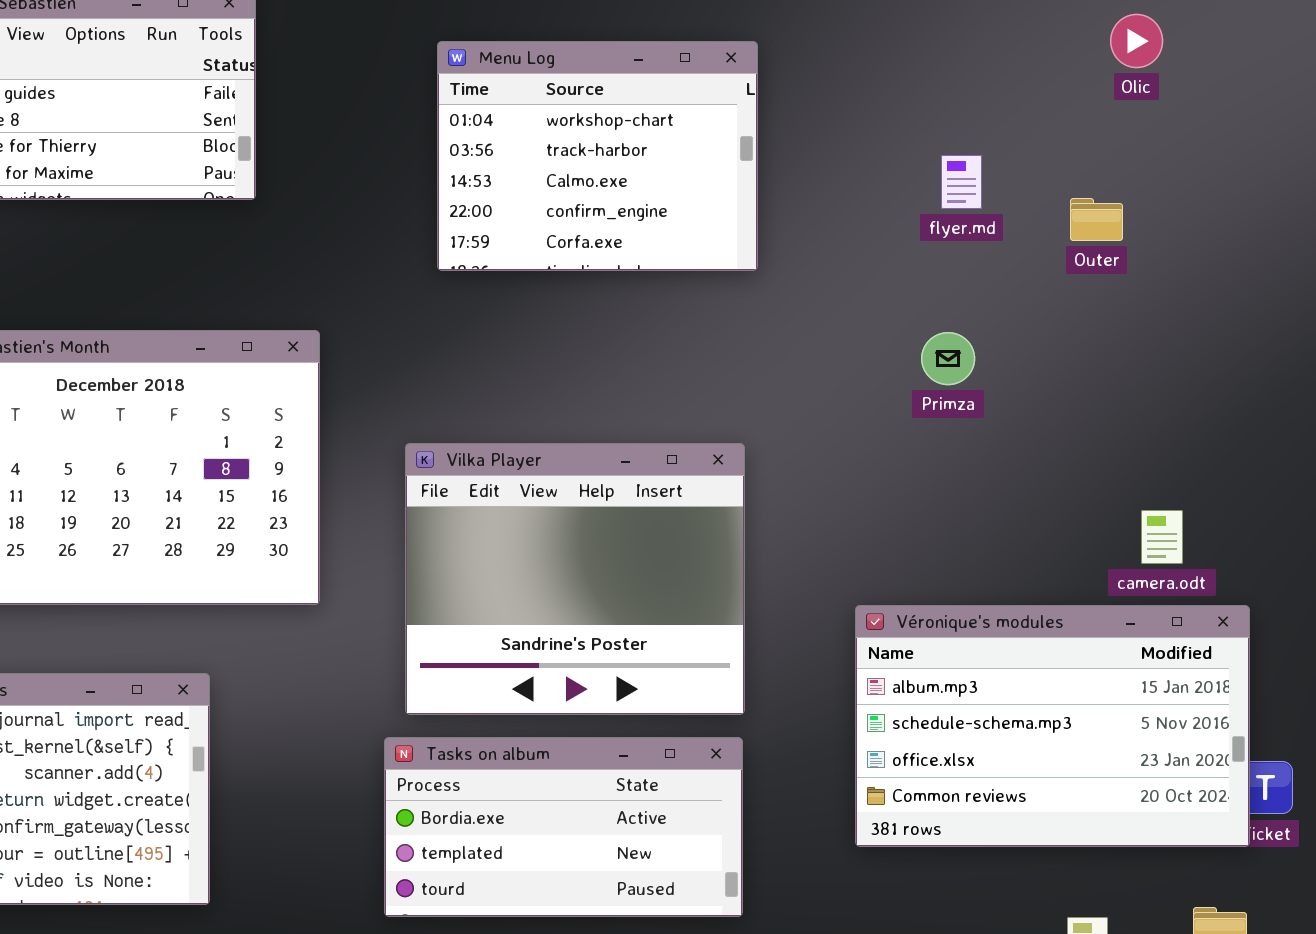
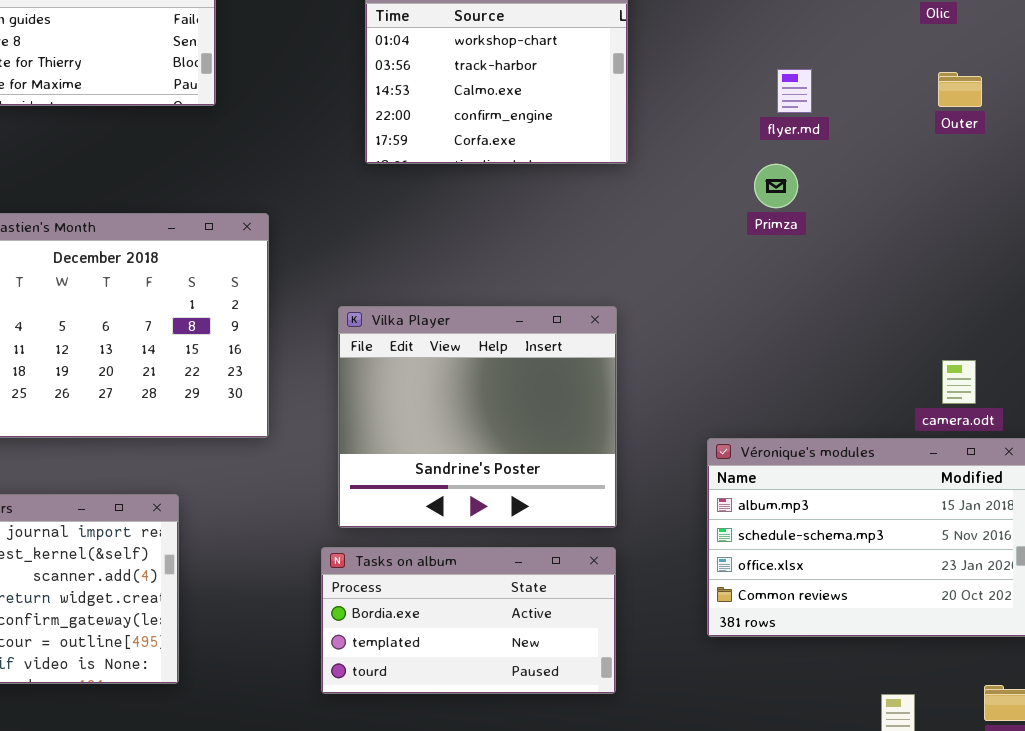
Outer: [1070,198,1123,241] -> [938,72,982,107], moved
Primza: [921,332,975,385] -> [754,164,798,208], moved

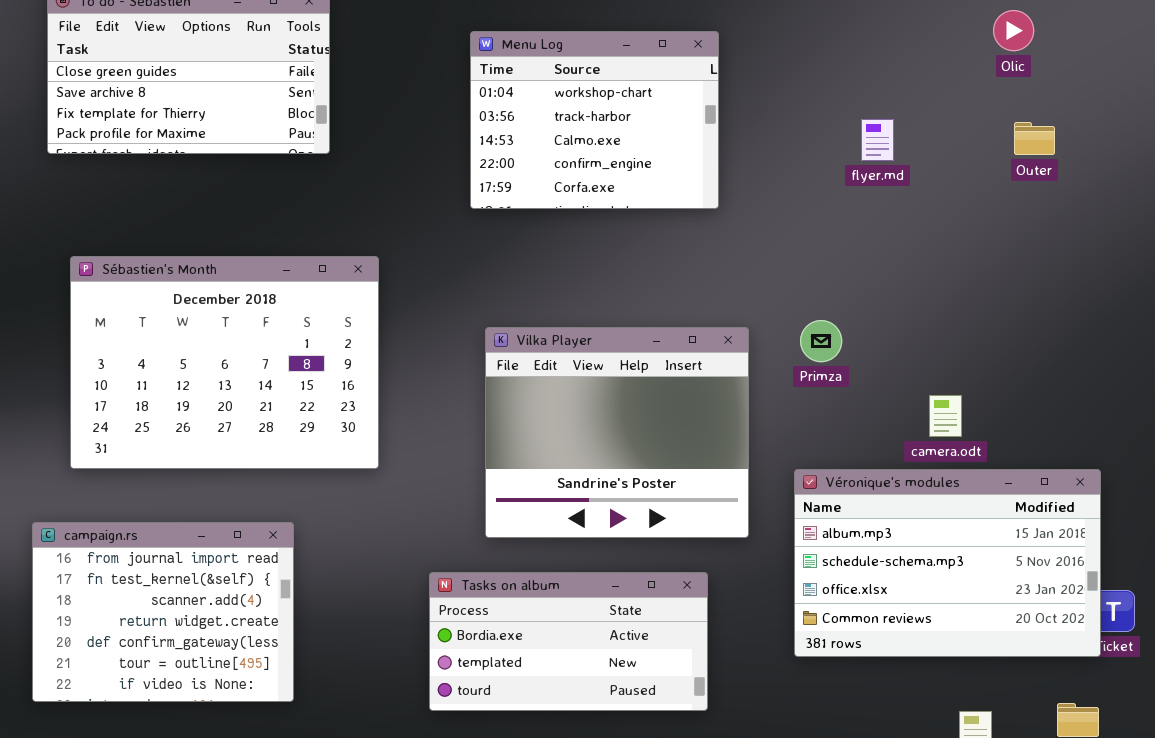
Primza: [754,164,798,208] -> [800,320,842,362], moved
Vilka Player: [338,306,617,528] -> [485,327,749,538], moved
camera.odt: [942,360,976,404] -> [929,395,962,437], moved

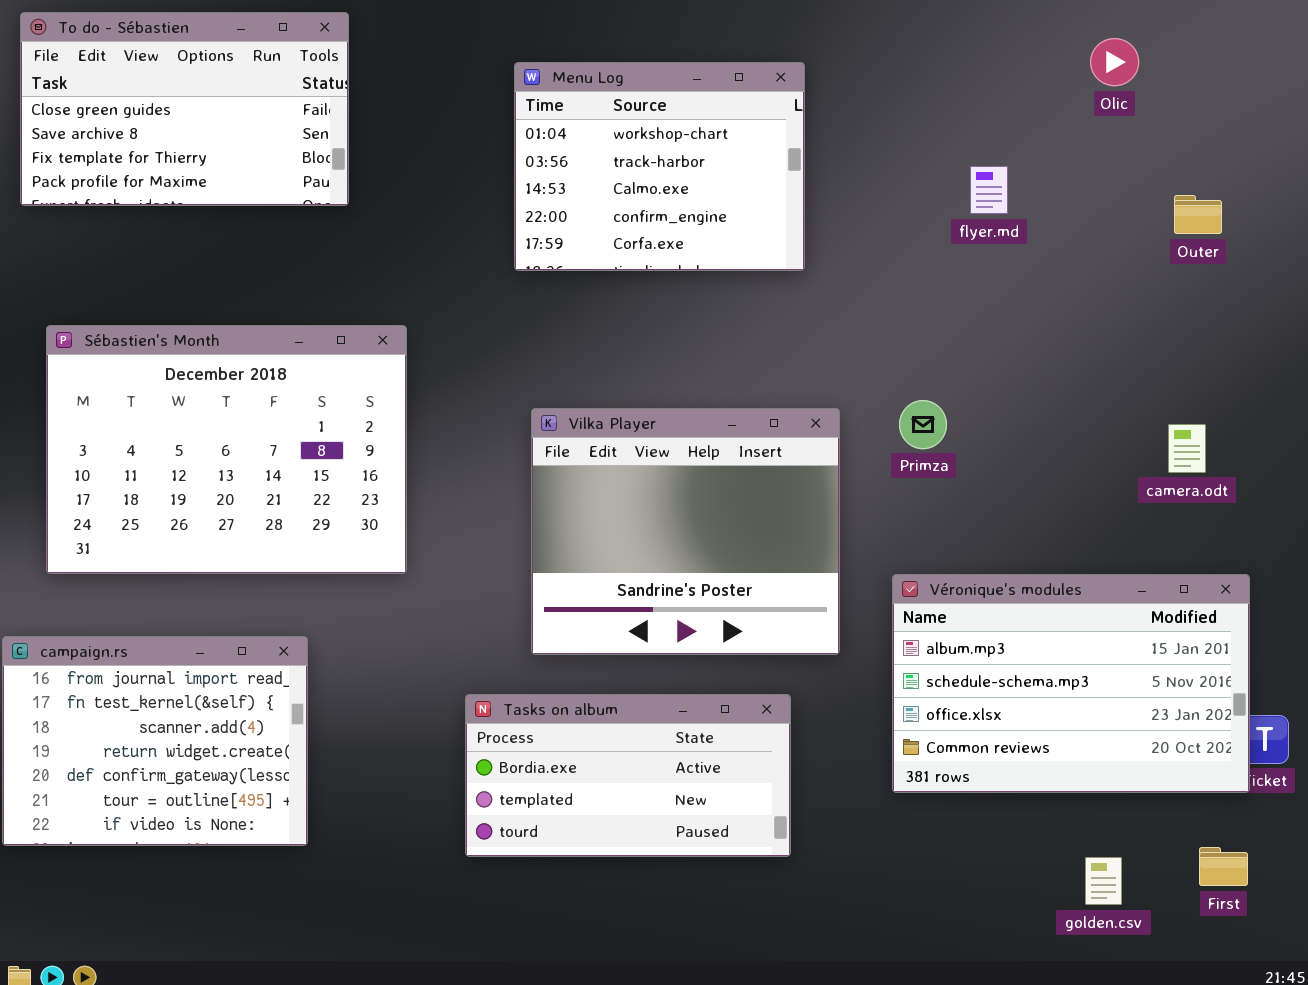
Olic: [993,10,1034,51] -> [1090,38,1139,86], moved
Outer: [1014,122,1055,155] -> [1174,195,1222,234], moved
camera.odt: [929,395,962,437] -> [1168,424,1206,473], moved

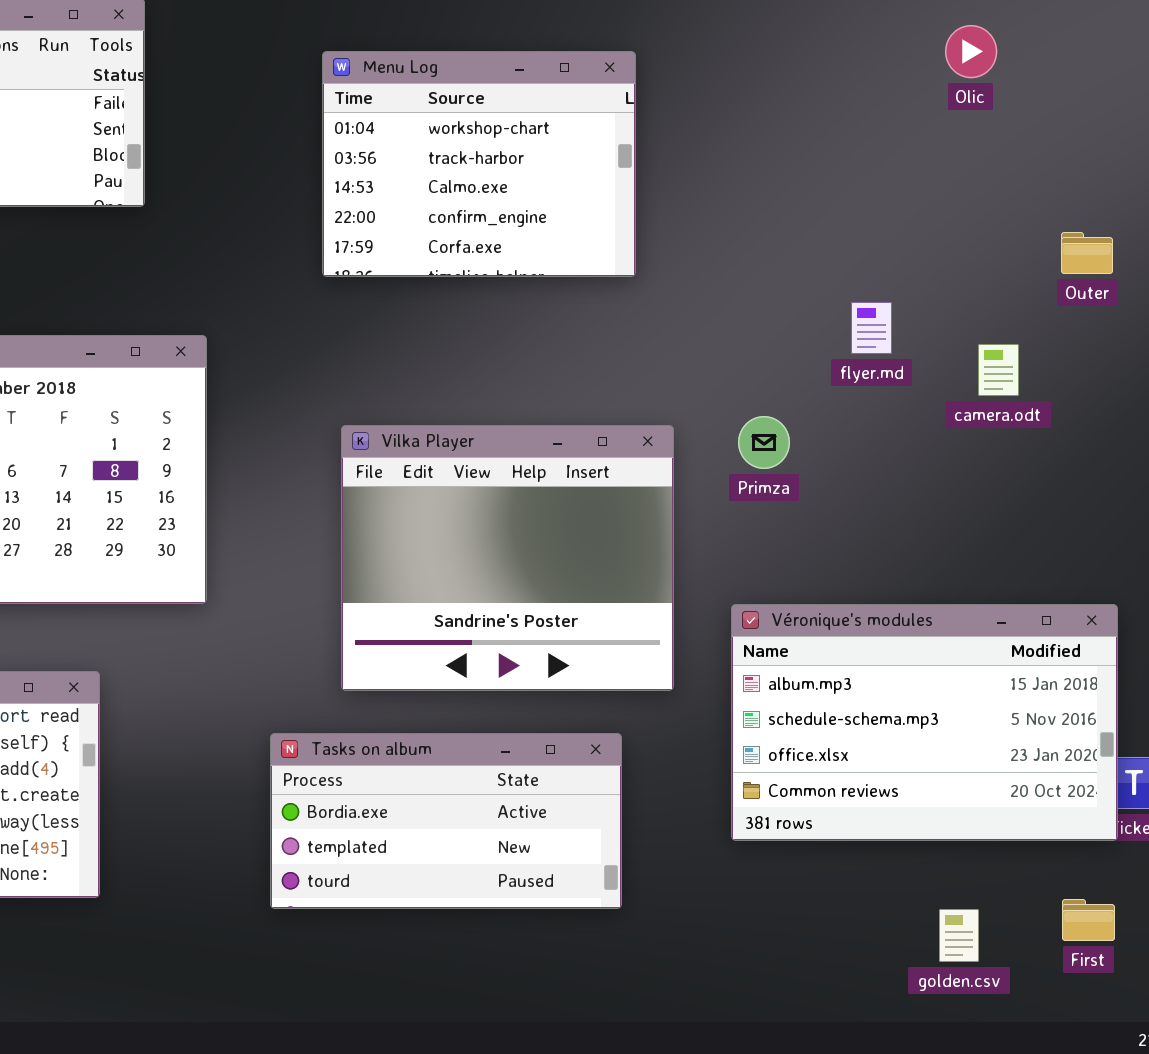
flyer.md: [970,166,1008,214] -> [851,302,892,354], moved
Outer: [1174,195,1222,234] -> [1061,232,1113,274], moved
camera.odt: [1168,424,1206,473] -> [978,344,1019,396], moved

